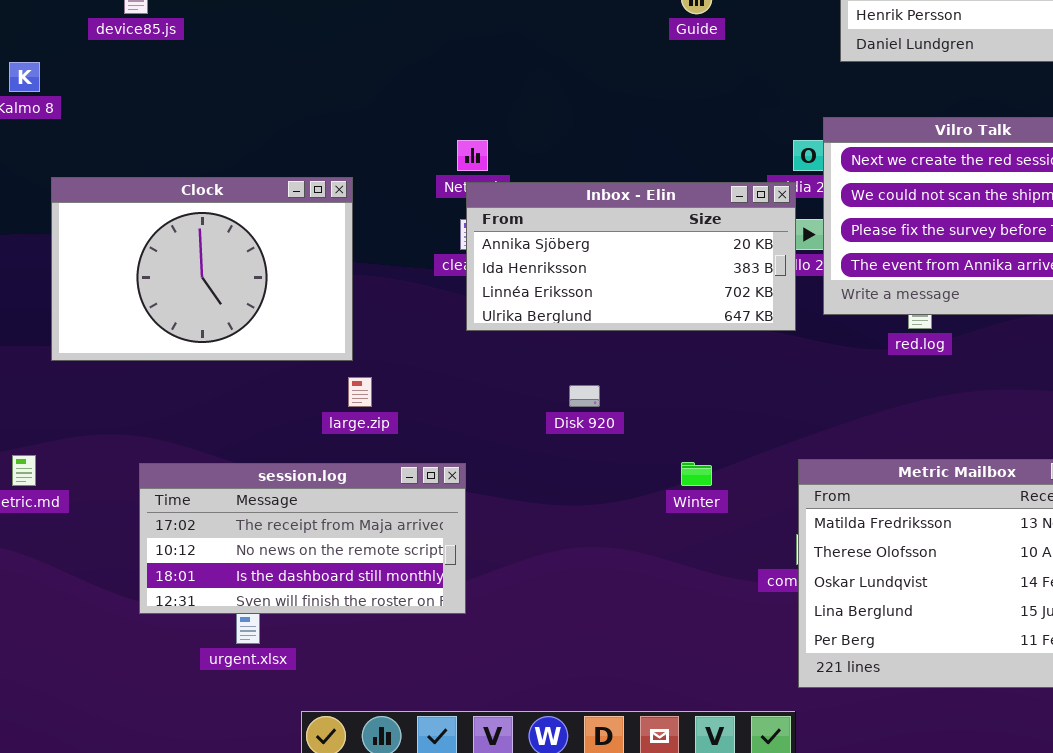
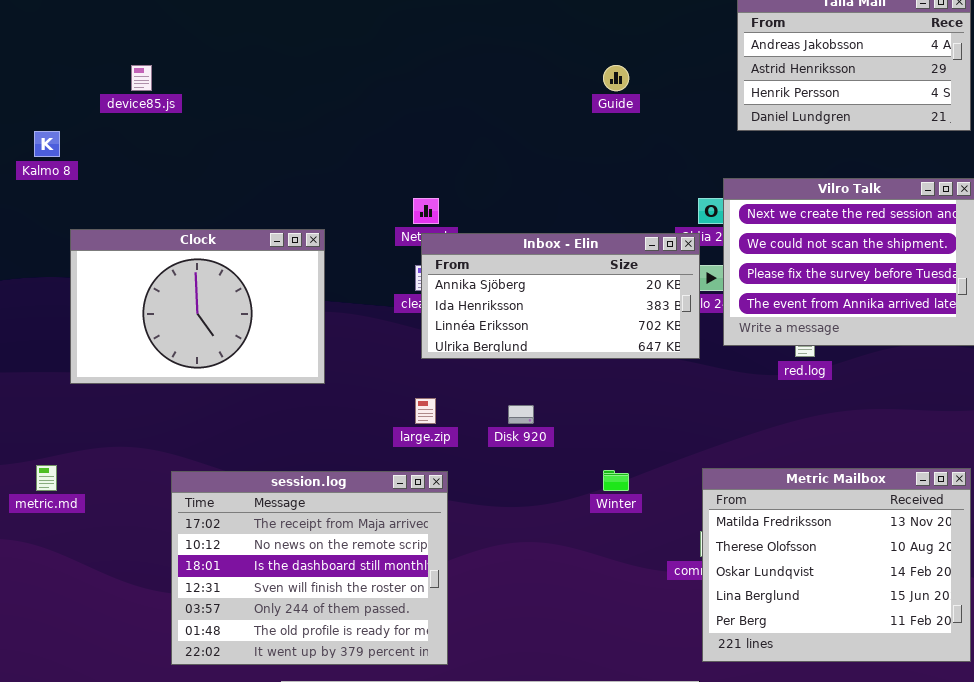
large.zip: [348,377,372,407] -> [415,398,436,424], moved
session.log: [139,463,466,614] -> [171,471,448,665], moved, resized

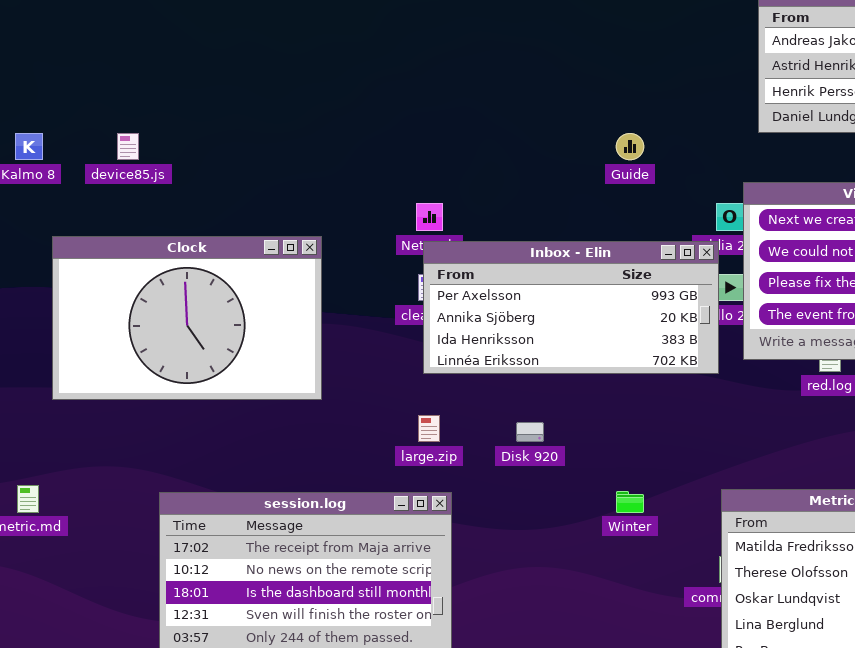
device85.js: [131,65,152,91] -> [117,133,139,160], moved
Guide: [603,65,629,91] -> [616,133,644,160], moved
Inbox - Elin: [421,233,700,359] -> [423,241,719,374], scrolled up 1 row

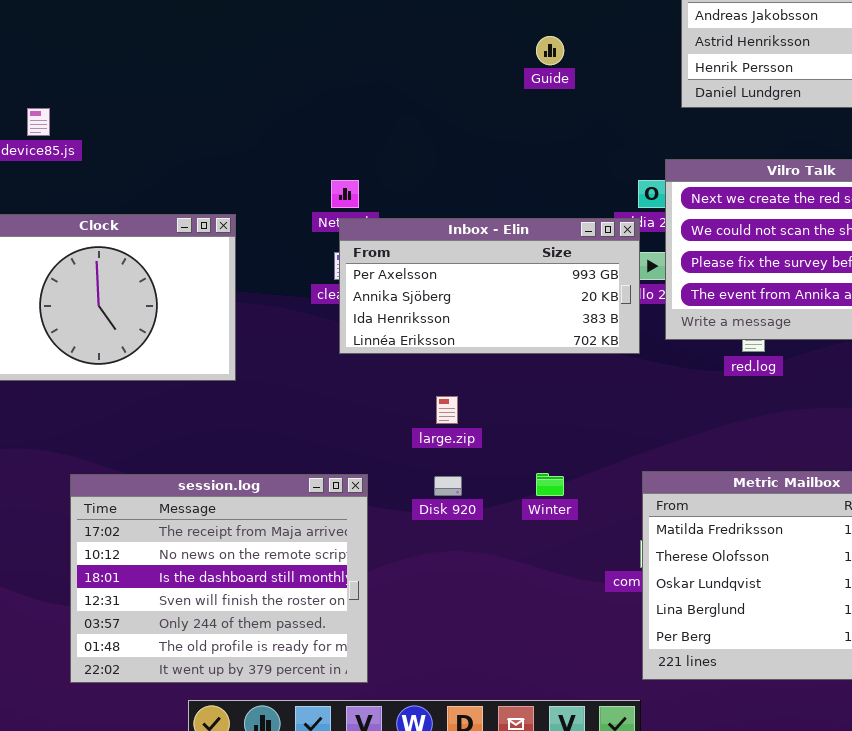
Guide: [616,133,644,160] -> [536,36,564,65], moved
large.zip: [418,415,440,442] -> [436,396,458,424], moved
Disk 920: [516,422,544,442] -> [434,476,462,496], moved

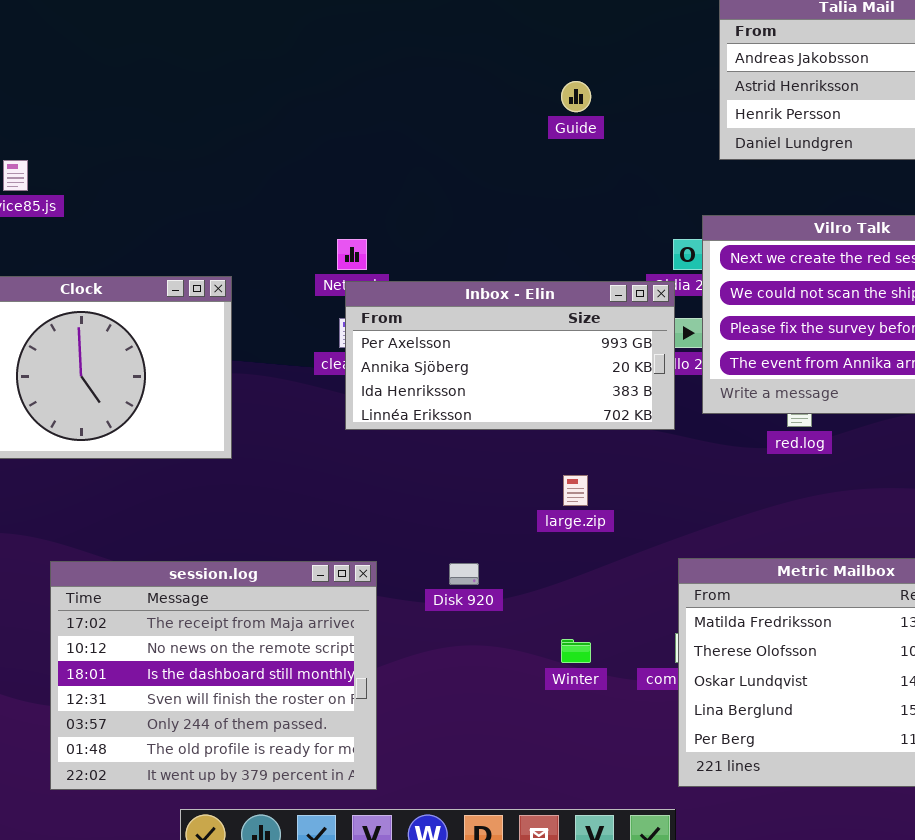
large.zip: [436,396,458,424] -> [563,475,588,506], moved
Winter: [536,473,564,496] -> [561,639,591,663], moved

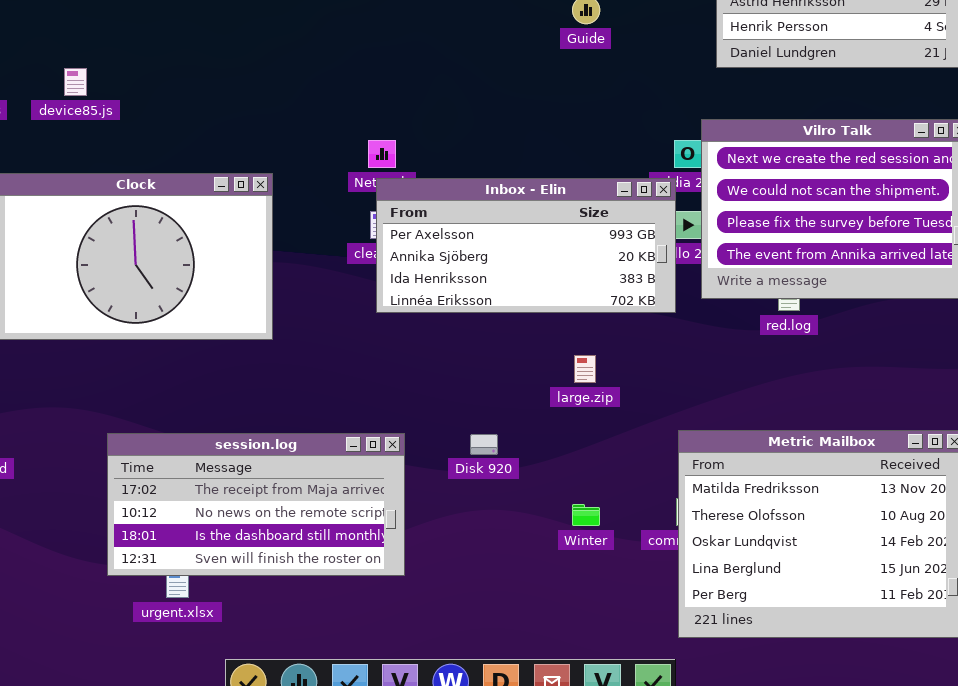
session.log: [50,561,377,790] -> [107,433,405,576], resized

